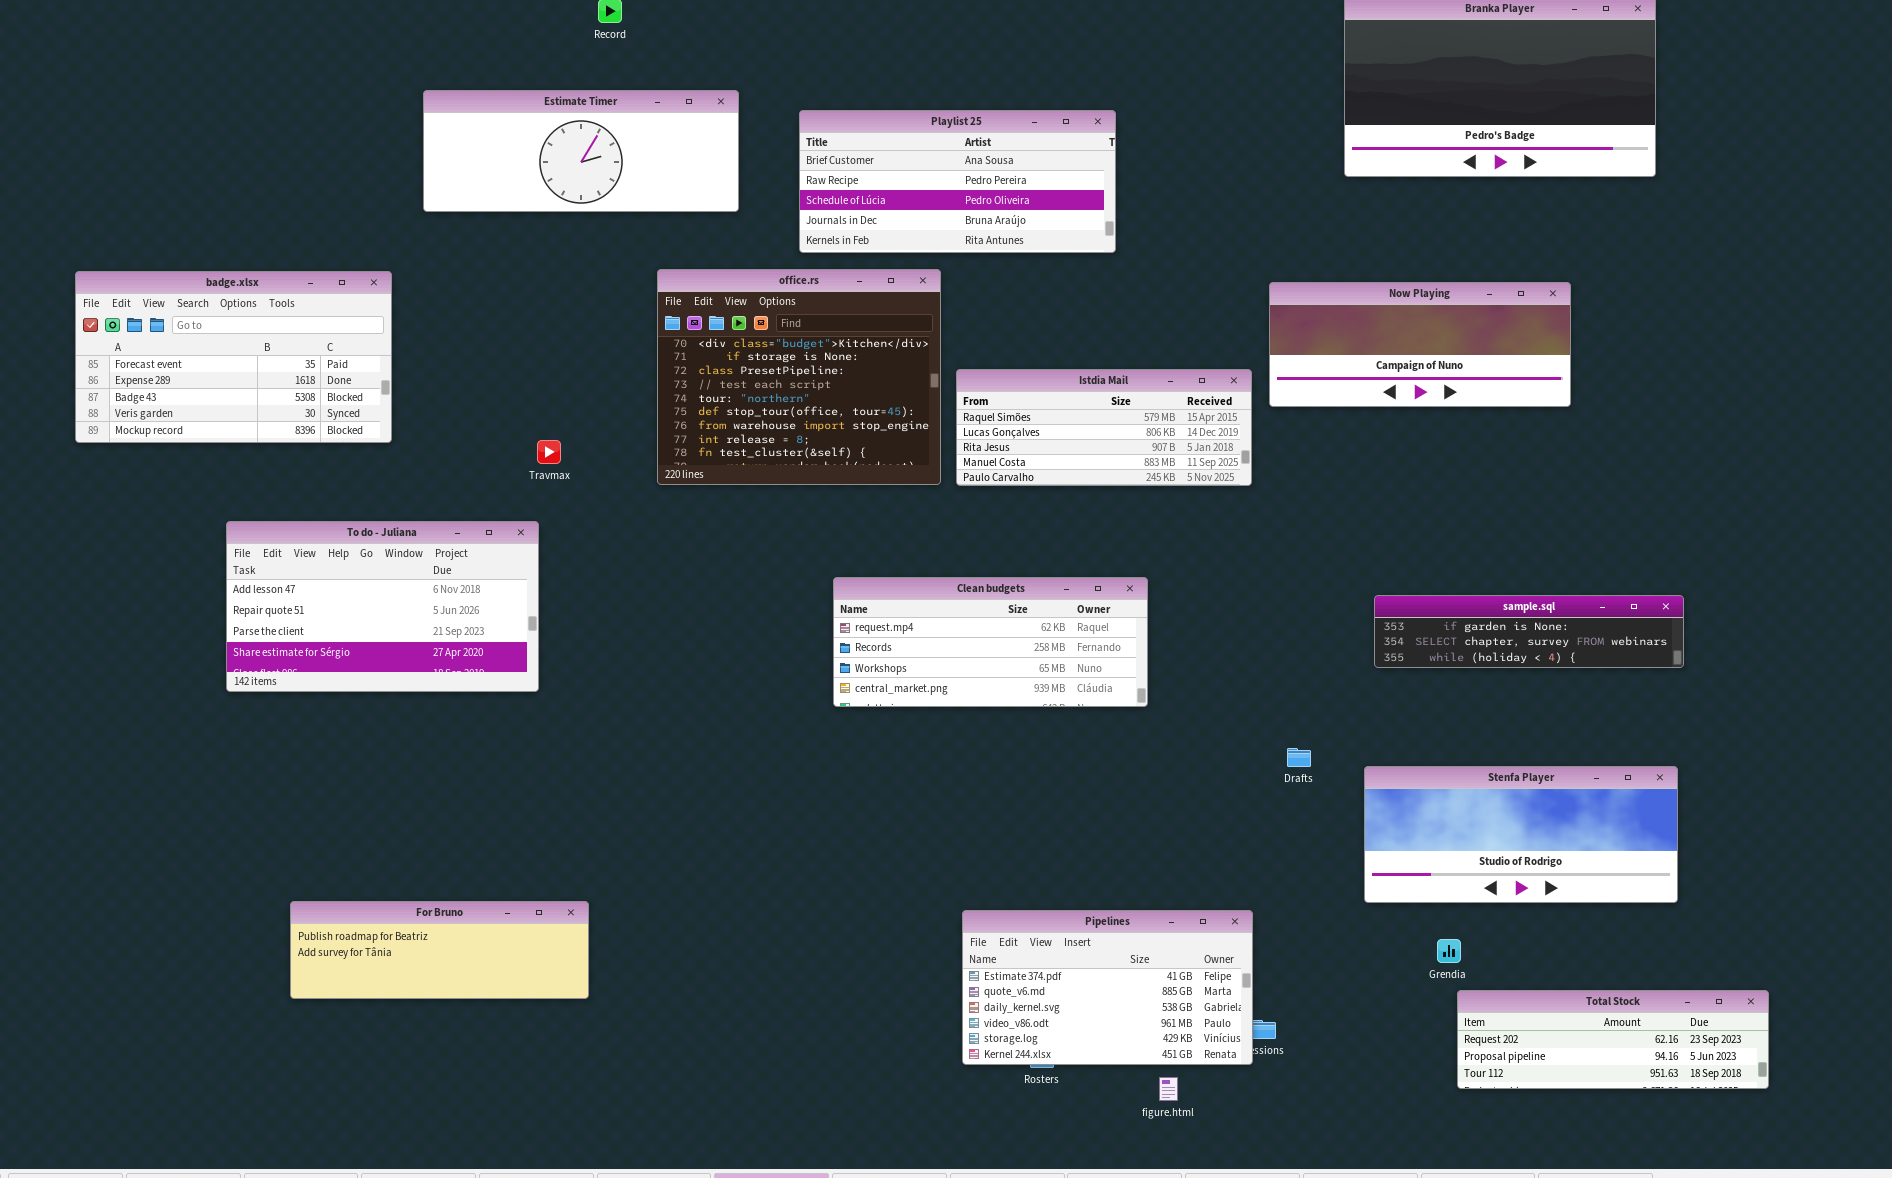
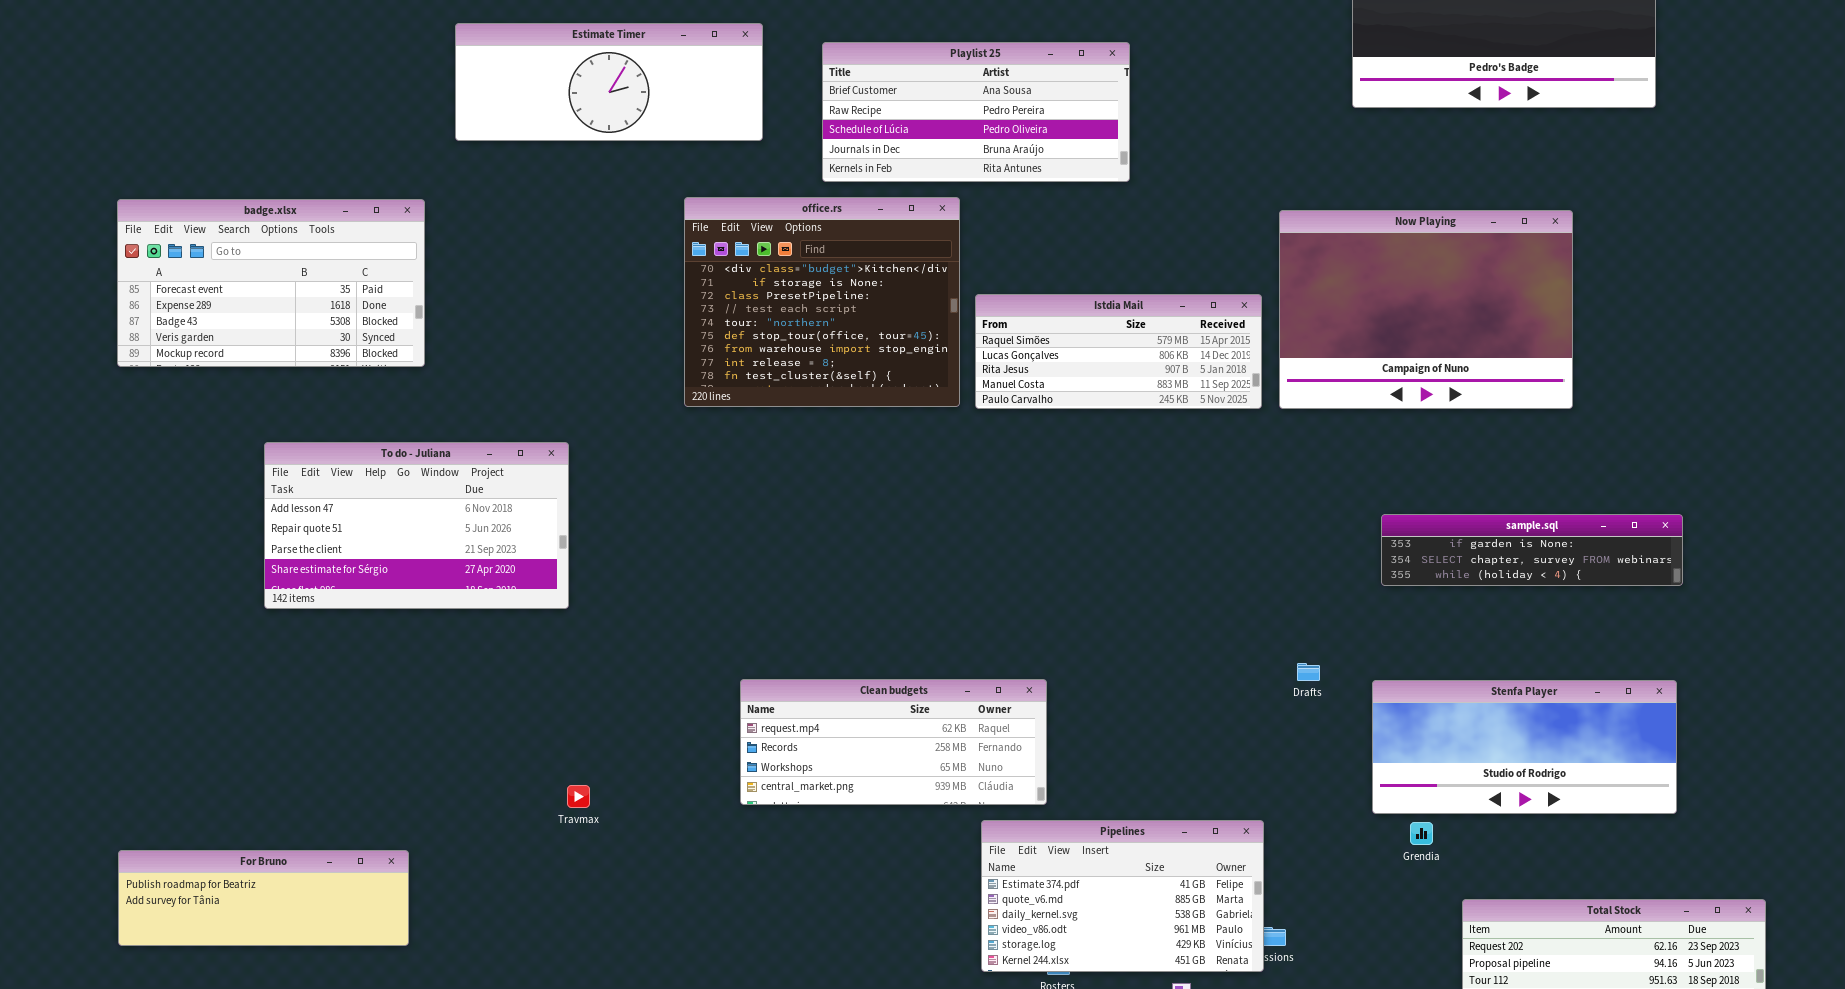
Now Playing: [1269,282,1571,407] -> [1279,210,1573,409], resized
Travmax: [537,440,561,464] -> [567,785,590,808], moved
Clean budgets: [833,577,1148,707] -> [740,679,1047,805], moved
For Bruno: [290,901,589,999] -> [118,850,409,946], moved
Grendia: [1437,939,1461,963] -> [1410,822,1433,845], moved

